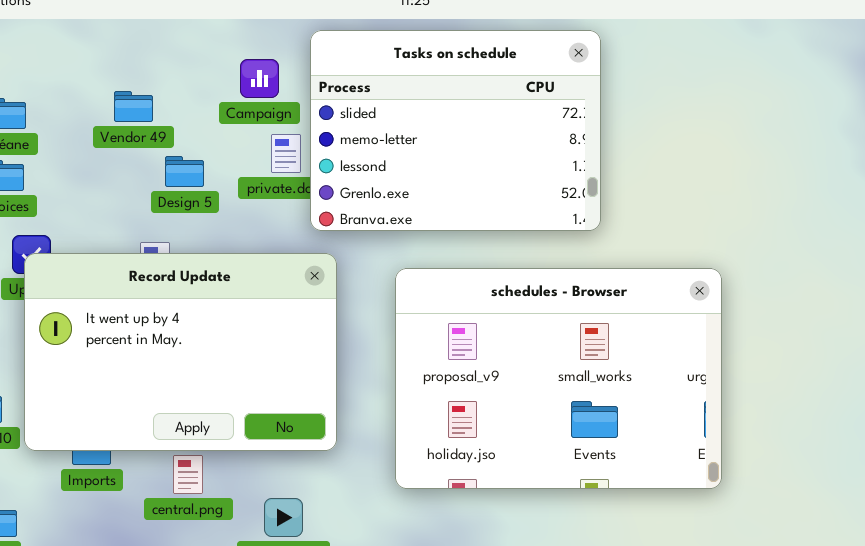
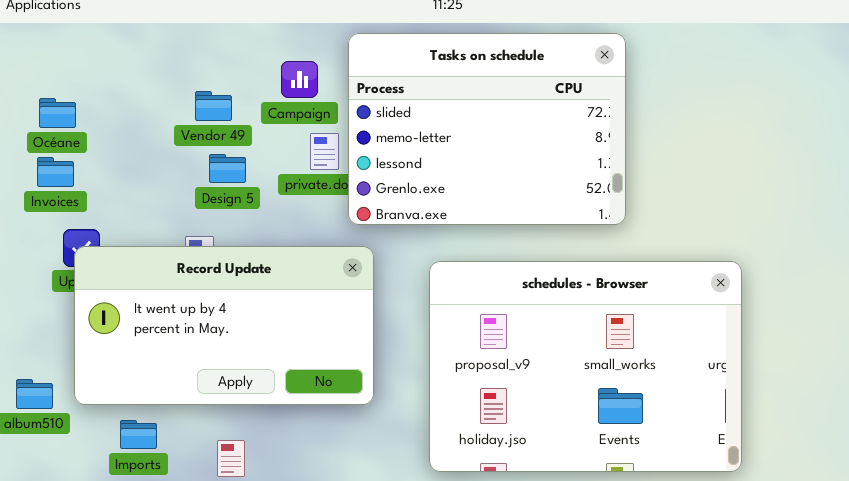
Vendor 49: [114,91,153,122] -> [195,91,232,121], moved
Record Update: [24,253,337,451] -> [74,246,374,405], resized

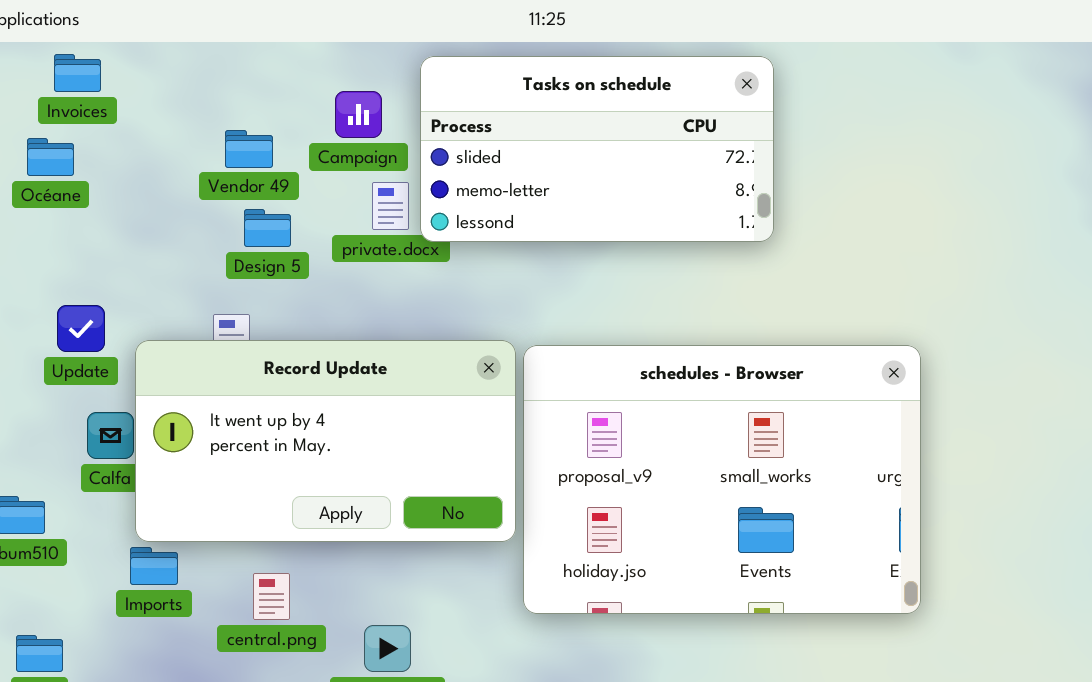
Tasks on schedule: [348,33,626,225] -> [420,56,774,242], resized
Invoices: [37,157,74,187] -> [54,54,101,92], moved
Record Update: [74,246,374,405] -> [135,340,516,542], moved

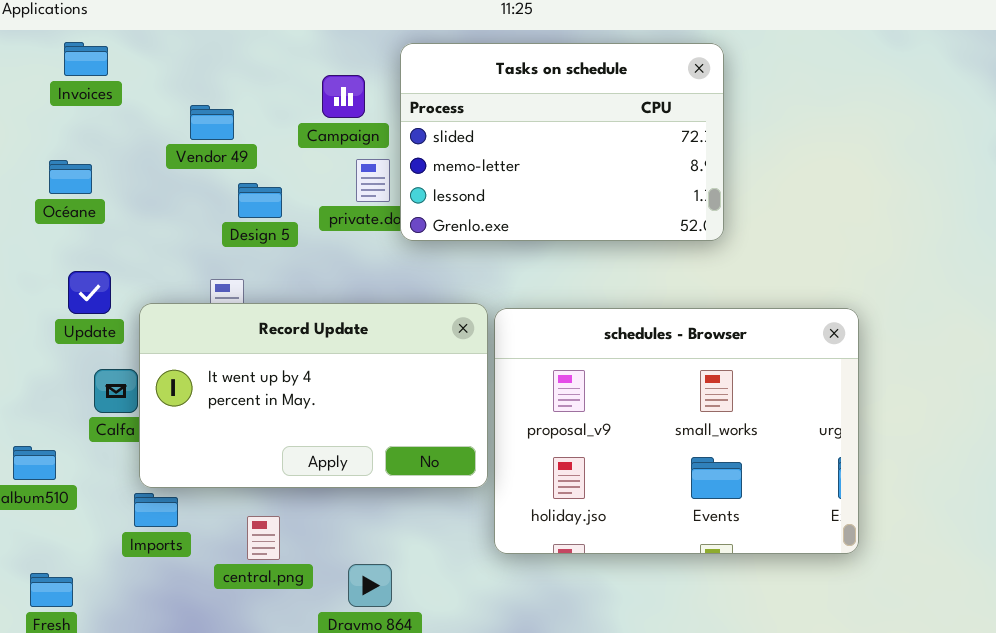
Tasks on schedule: [420,56,774,242] -> [400,43,724,241], resized
Vendor 49: [225,130,273,168] -> [190,105,234,140], moved
Océane: [27,138,74,176] -> [49,160,92,194], moved

